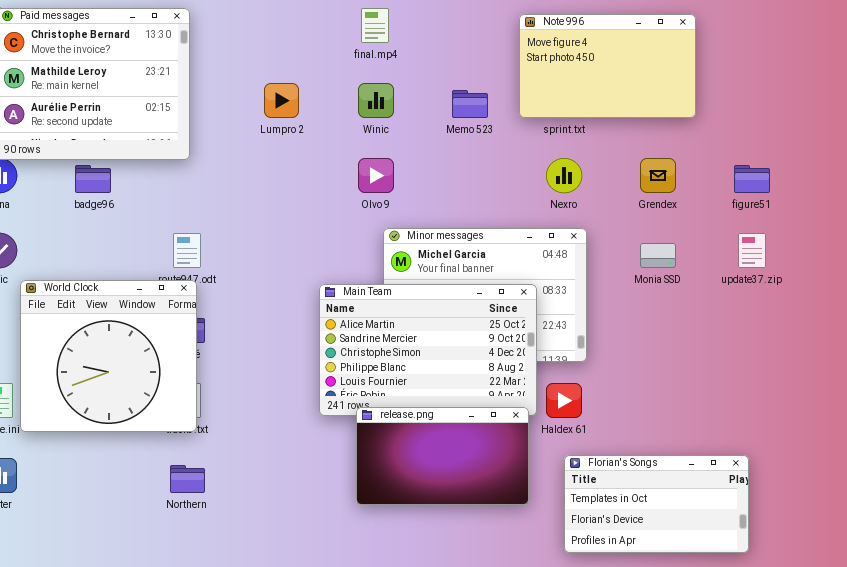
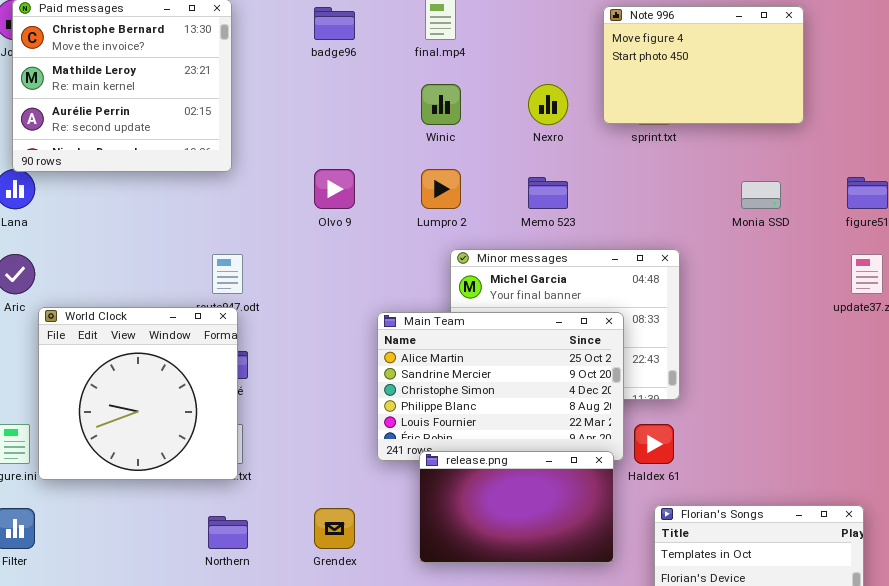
Lumpro 2: [264,83,299,118] -> [421,169,461,209], moved
Memo 523: [452,90,488,118] -> [528,177,568,209], moved
Olvo 9: [358,158,394,193] -> [314,169,355,209], moved
Nexro: [546,158,582,193] -> [528,84,568,125], moved
Grendex: [640,158,676,193] -> [314,508,355,549], moved
badge96: [75,165,111,193] -> [314,7,355,40], moved
Monia SSD: [640,243,676,268] -> [741,181,781,209], moved

